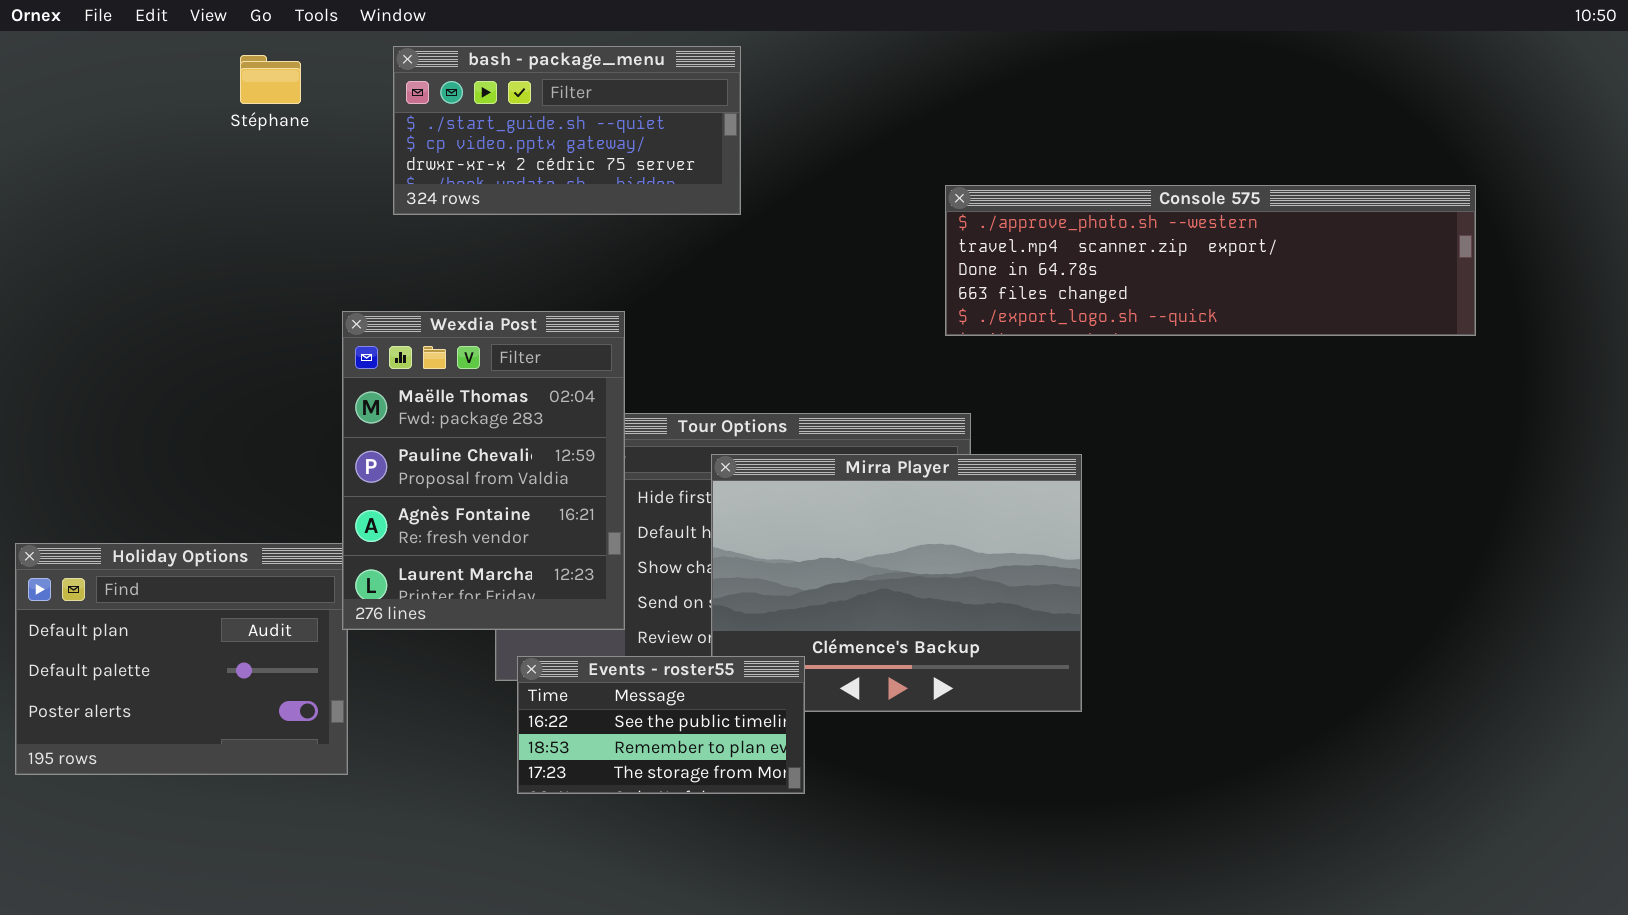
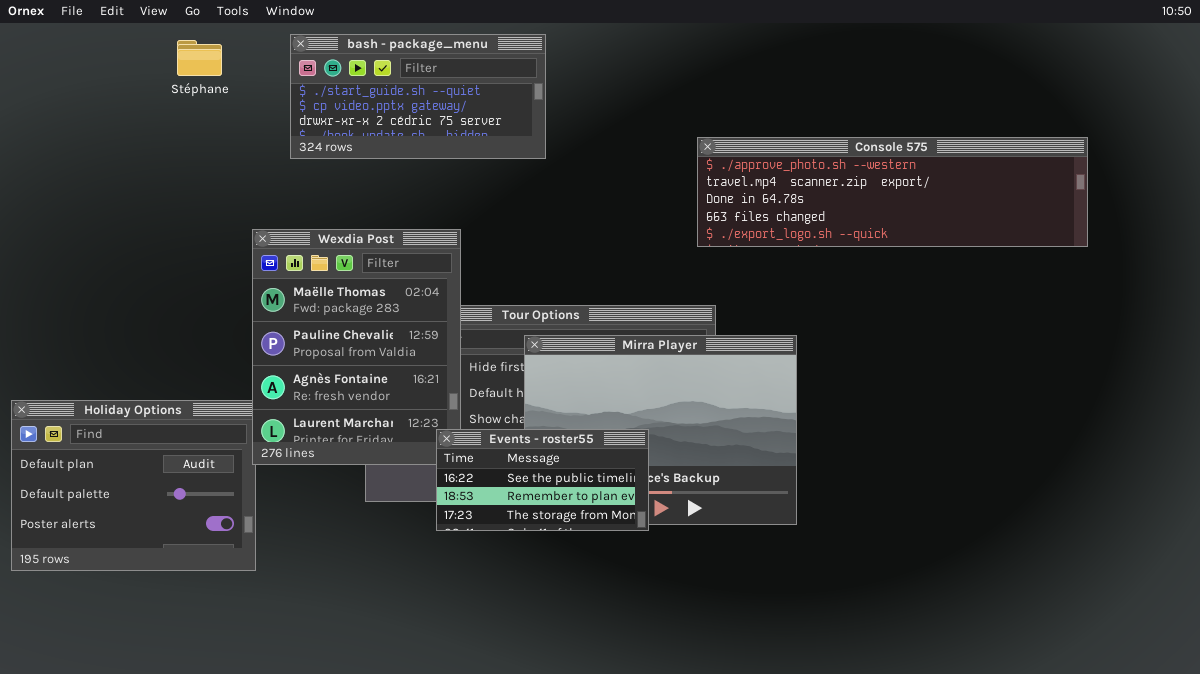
Events - roster55: [517,656,805,794] -> [436,429,649,531], moved

